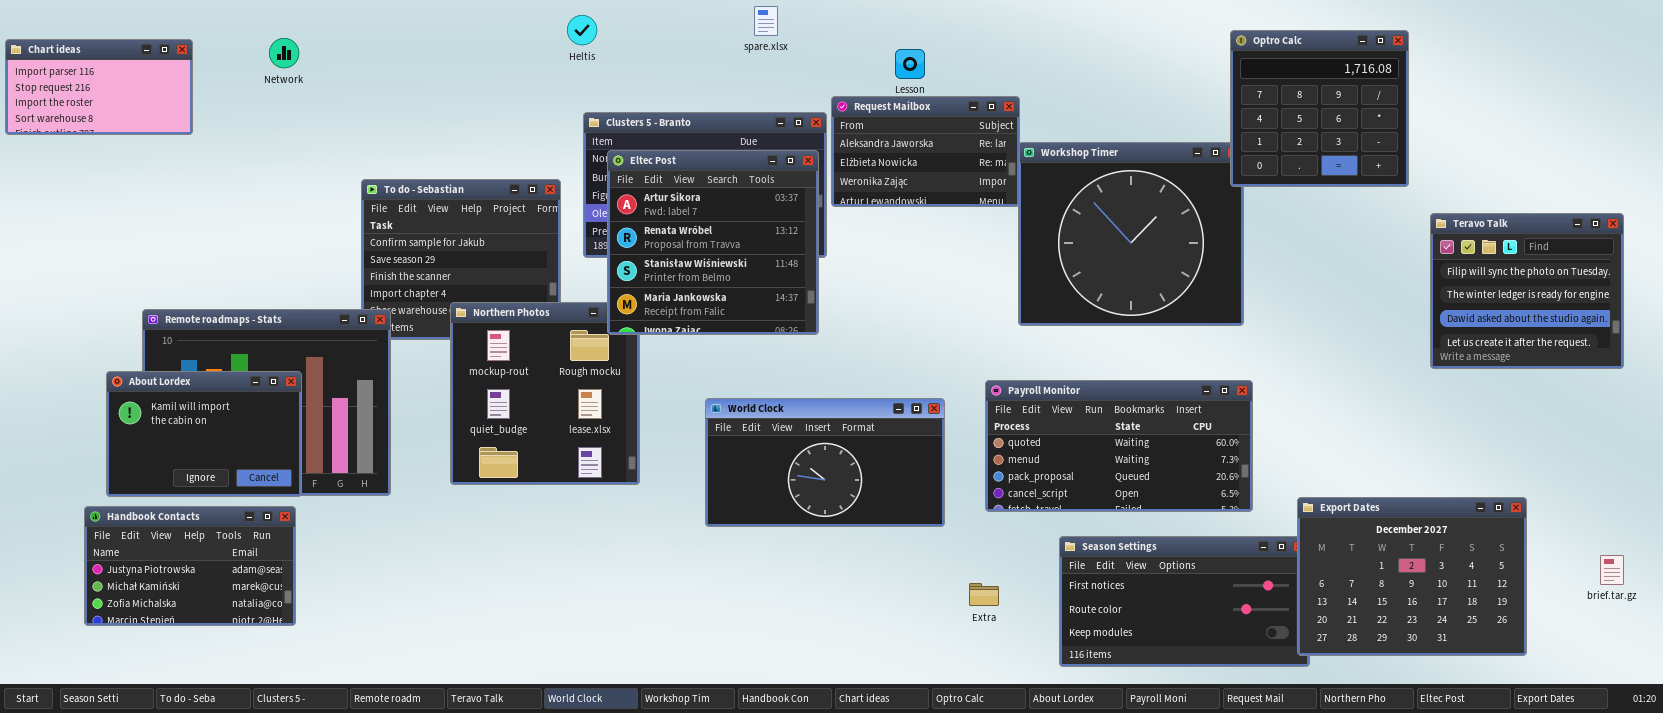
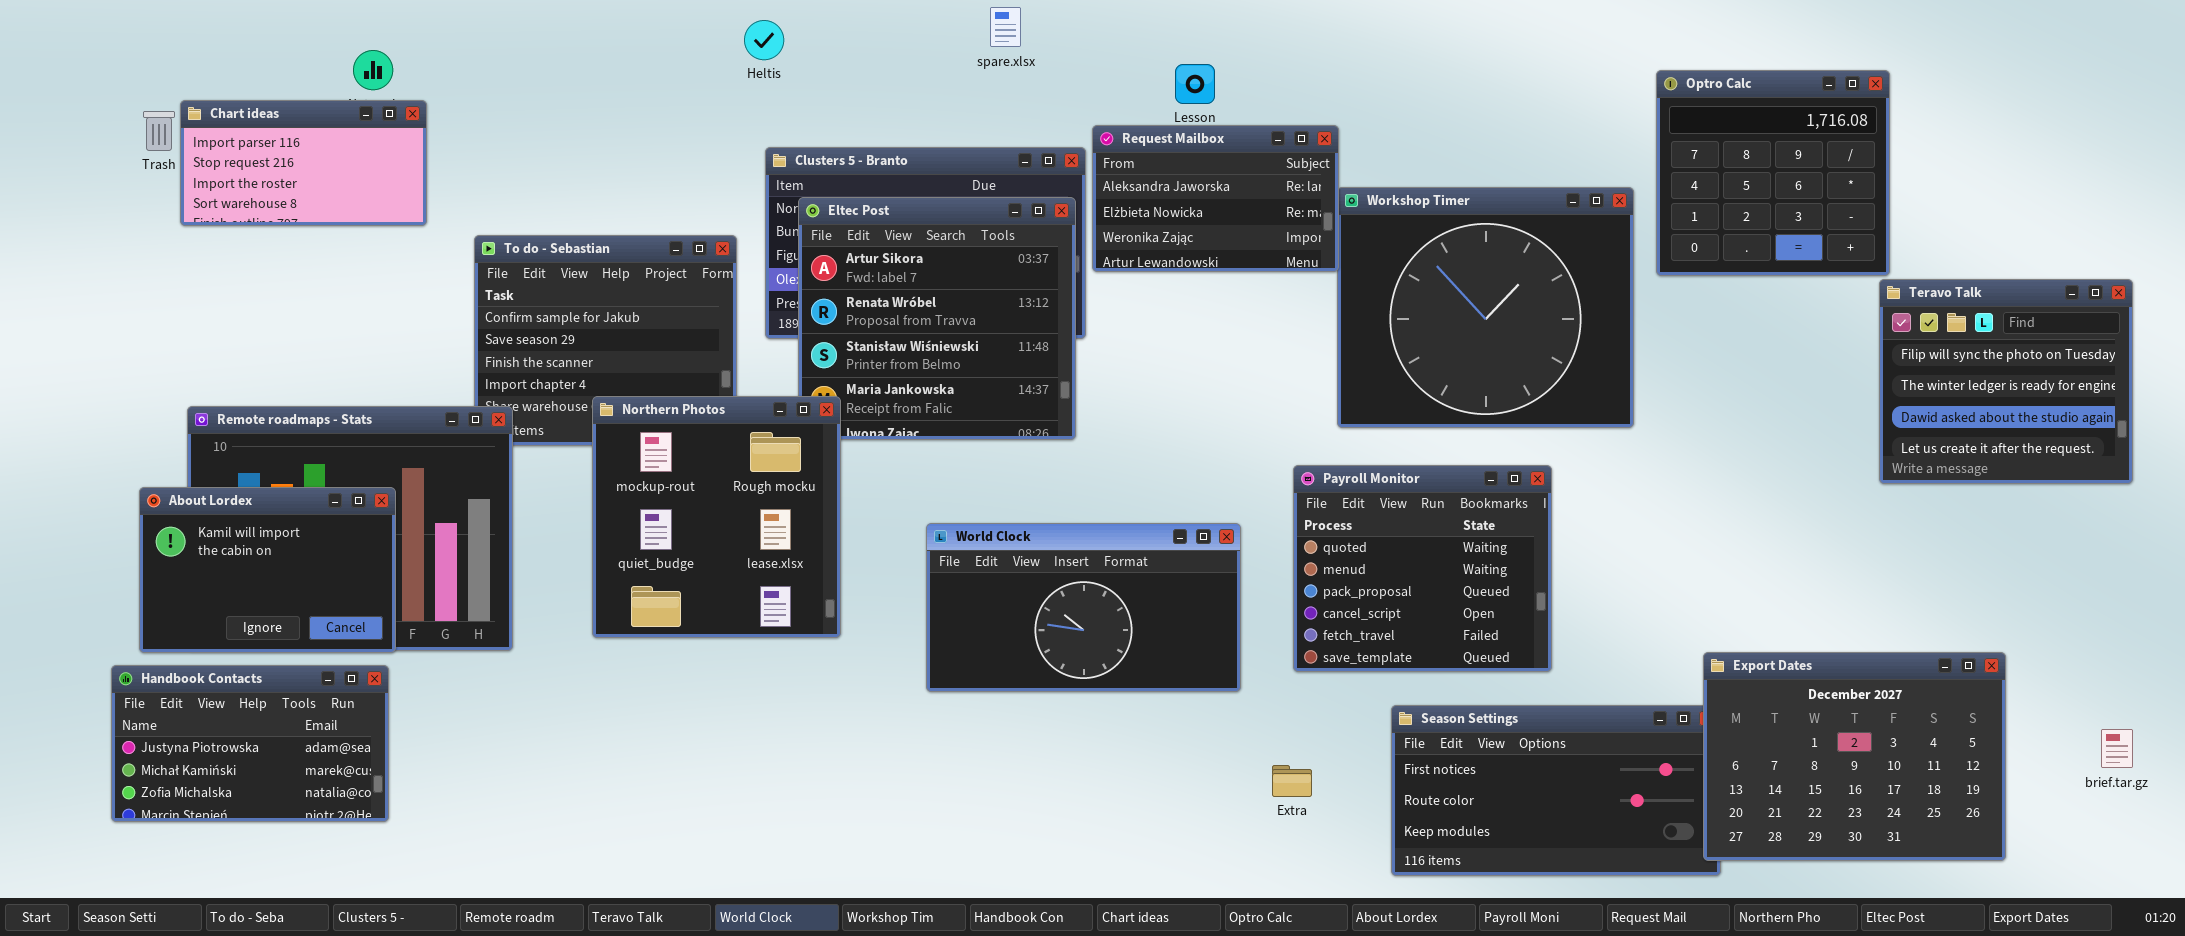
Optro Calc: [1230,30,1409,187] -> [1656,70,1890,276], moved
Chart ideas: [5,39,193,135] -> [180,100,427,226], moved
Northern Photos: [450,302,640,485] -> [592,396,841,638], raised
Payroll Monitor: [985,380,1253,512] -> [1293,465,1552,672], resized

